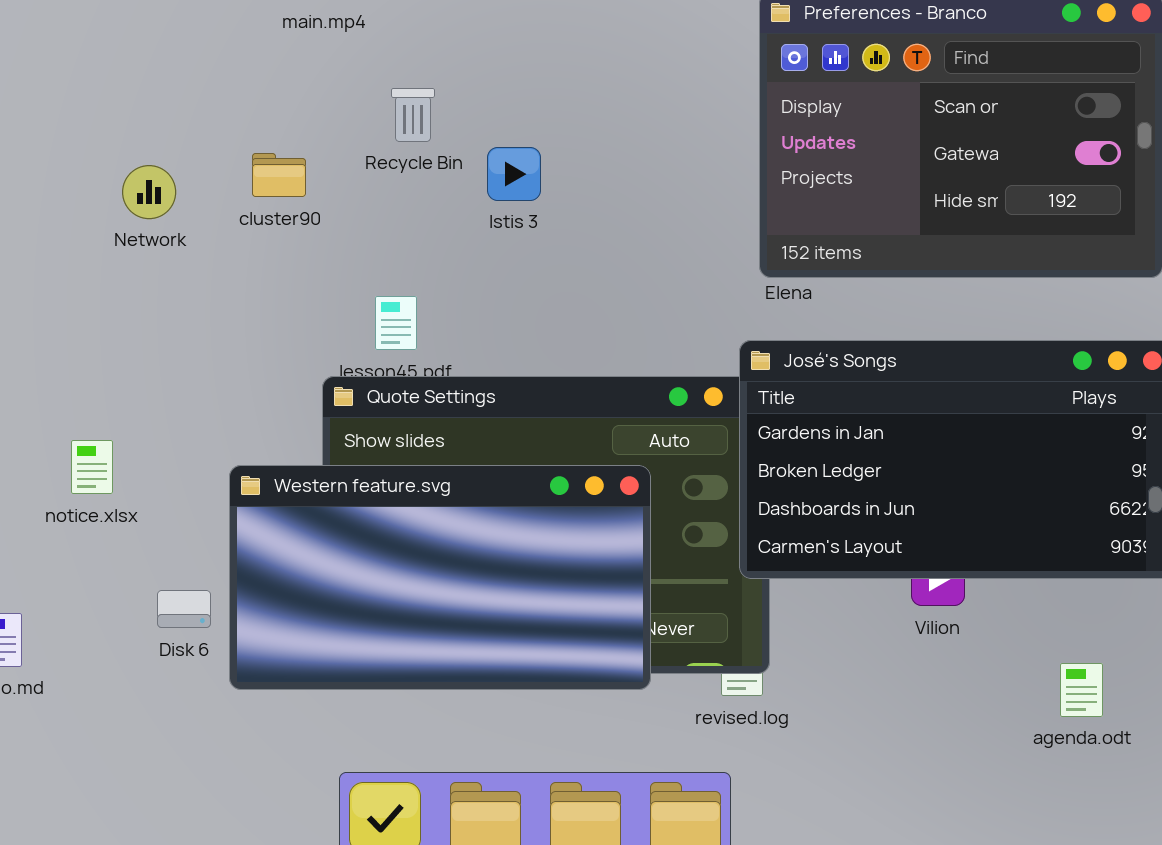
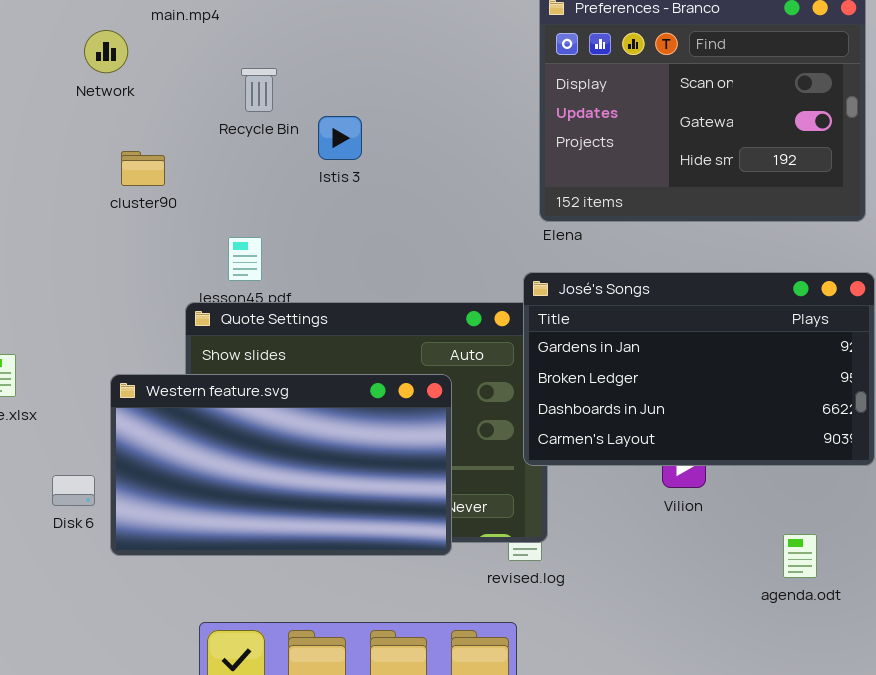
cluster90: [252,153,306,197] -> [121,151,165,186], moved
Network: [122,165,176,219] -> [84,30,128,73], moved

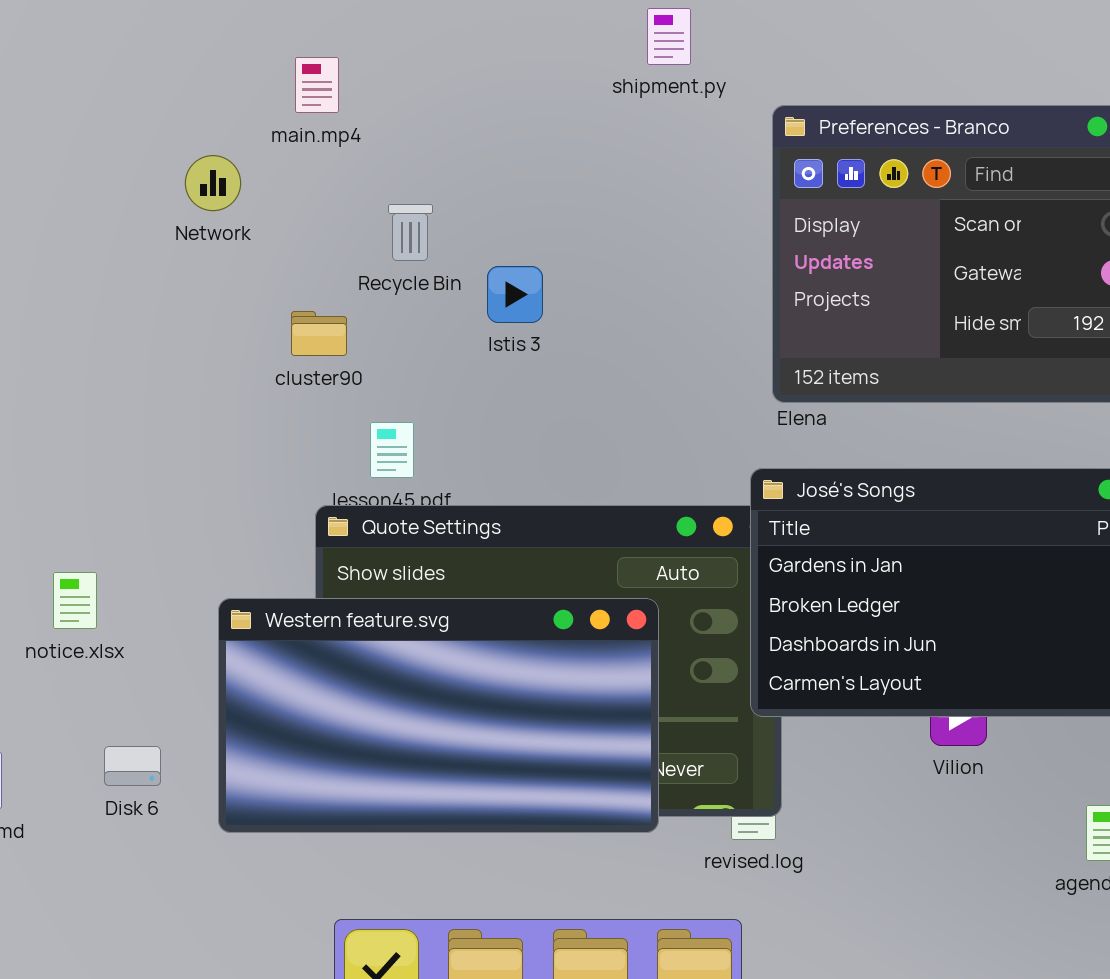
cluster90: [121,151,165,186] -> [291,311,347,356], moved
Disk 6: [52,475,95,506] -> [104,746,161,786], moved

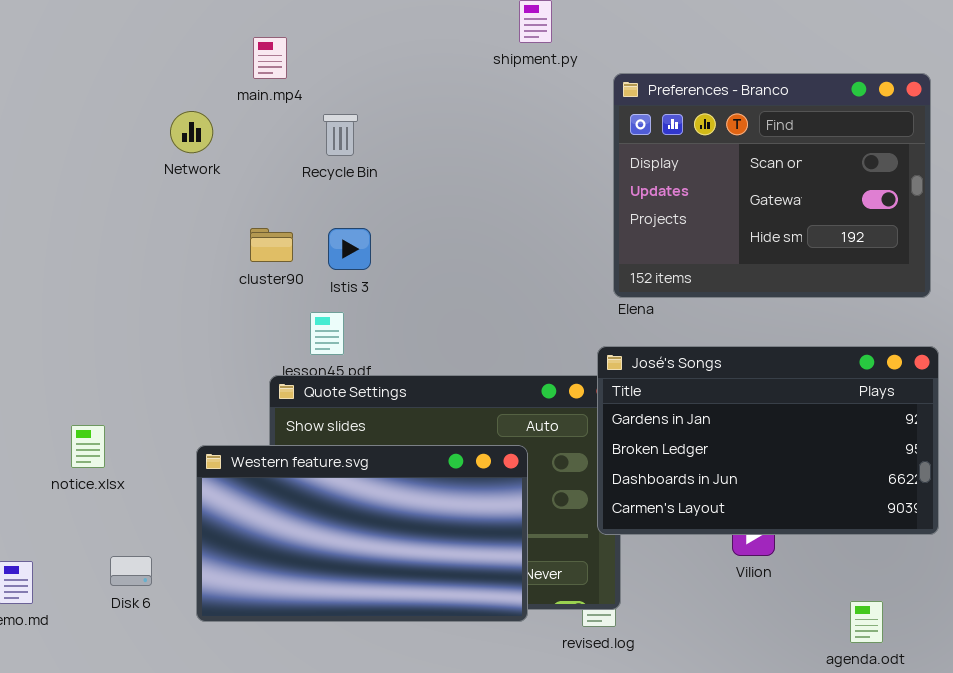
Recycle Bin: [388,204,433,261] -> [323,114,358,156], moved
Istis 3: [487,266,543,323] -> [328,228,371,270], moved

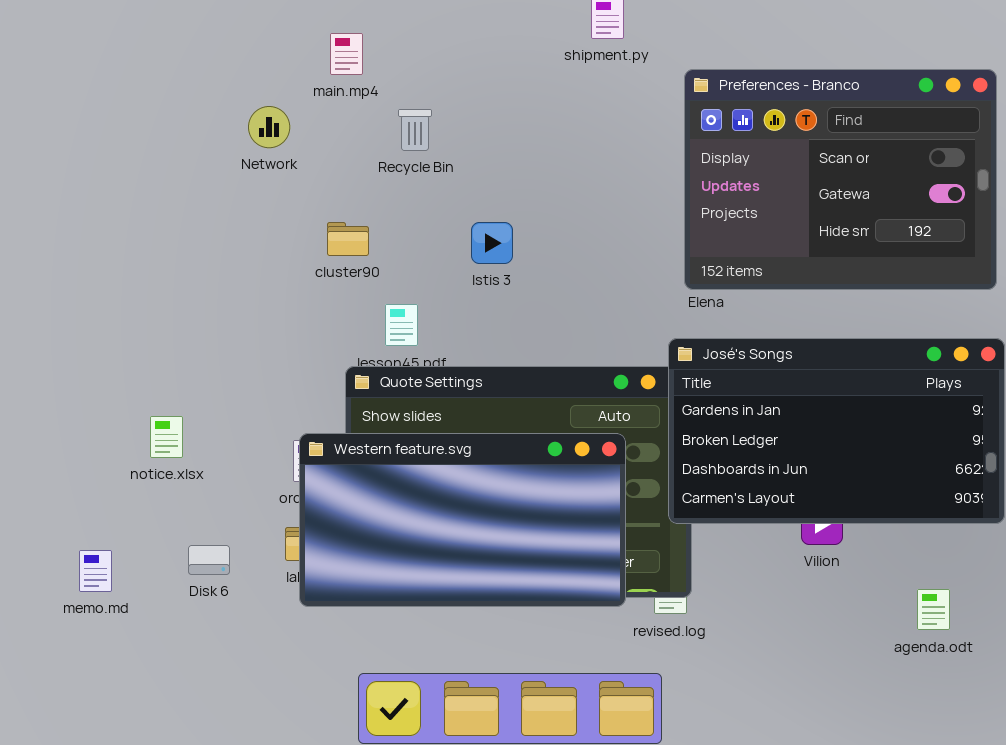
Istis 3: [328,228,371,270] -> [471,222,513,264], moved
Western feature.svg: [196,445,528,622] -> [299,433,626,607], moved

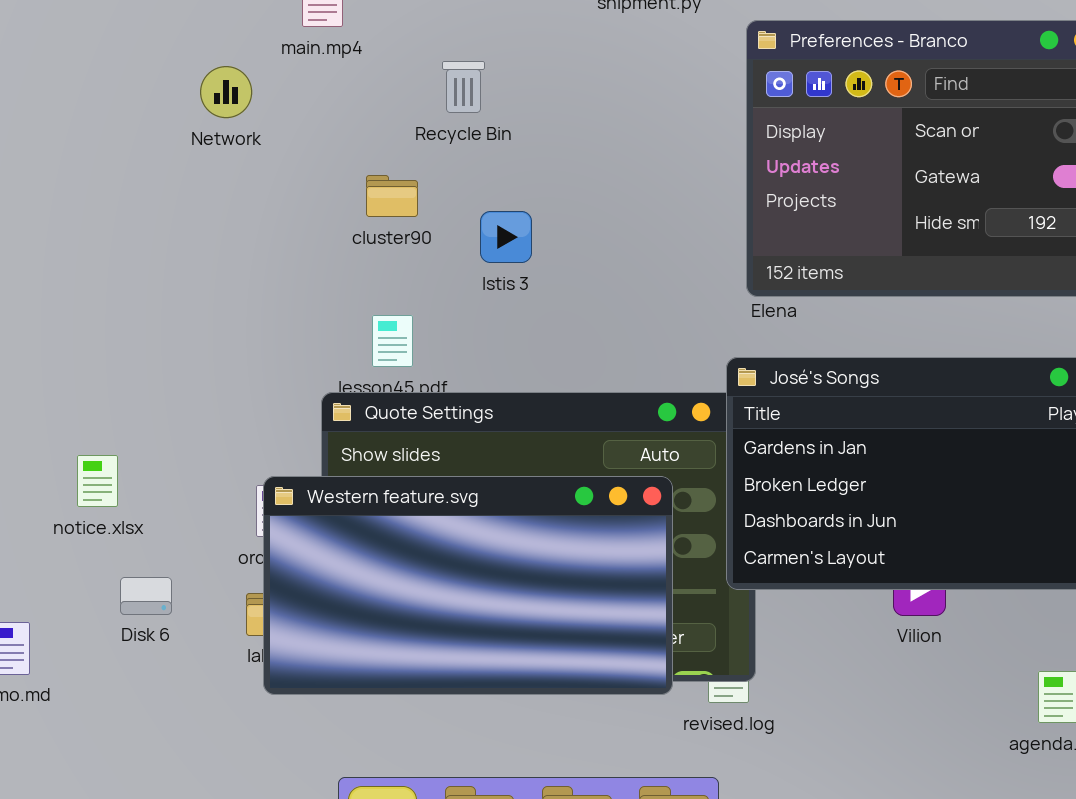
Recycle Bin: [398,109,432,151] -> [442,61,485,113], moved
cluster90: [327,222,369,256] -> [366,175,418,217], moved
Disk 6: [188,545,230,575] -> [120,577,172,615], moved

